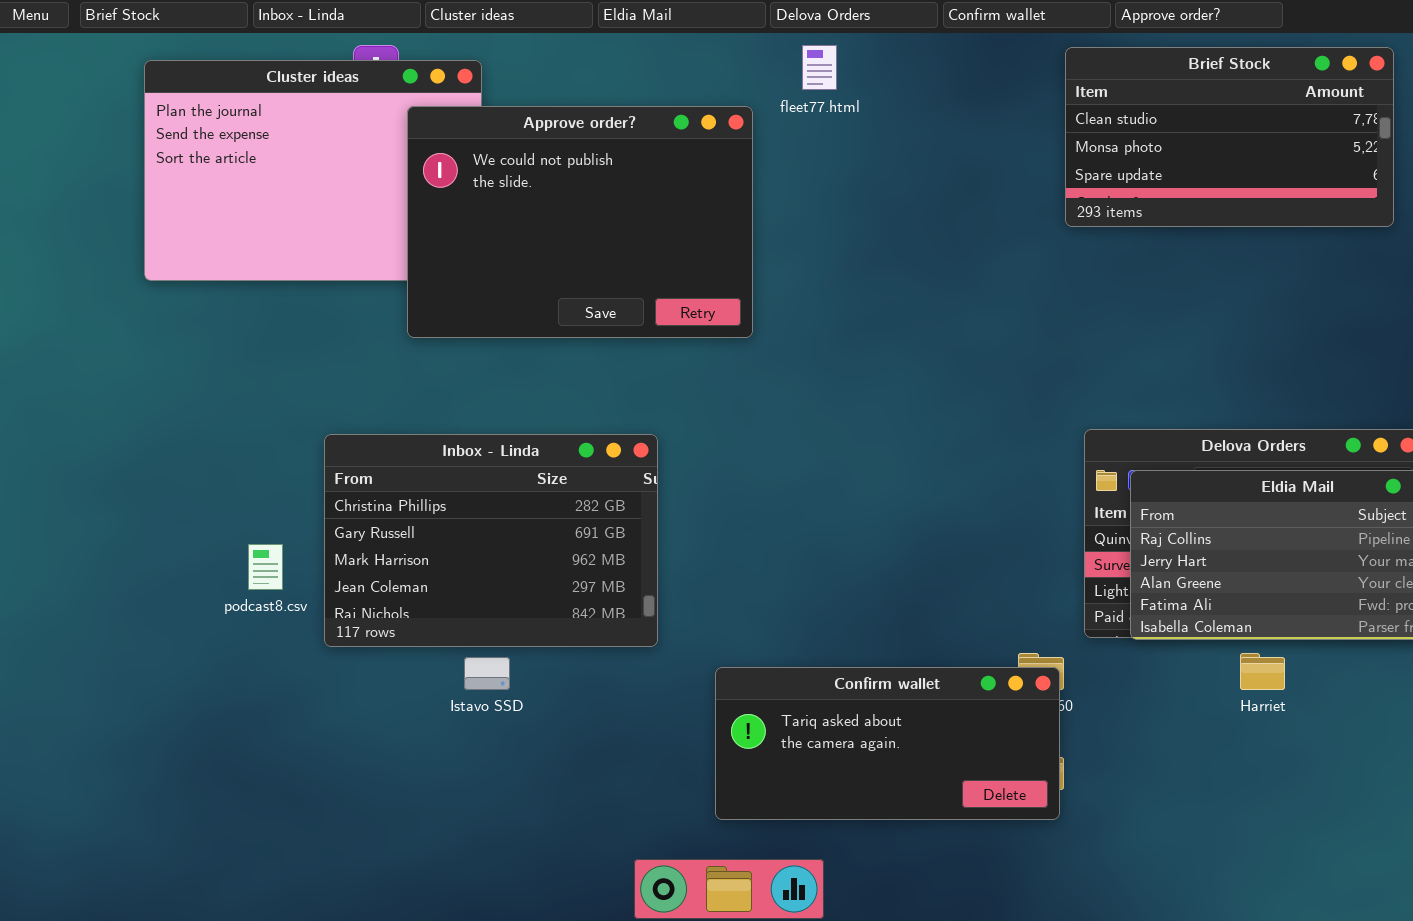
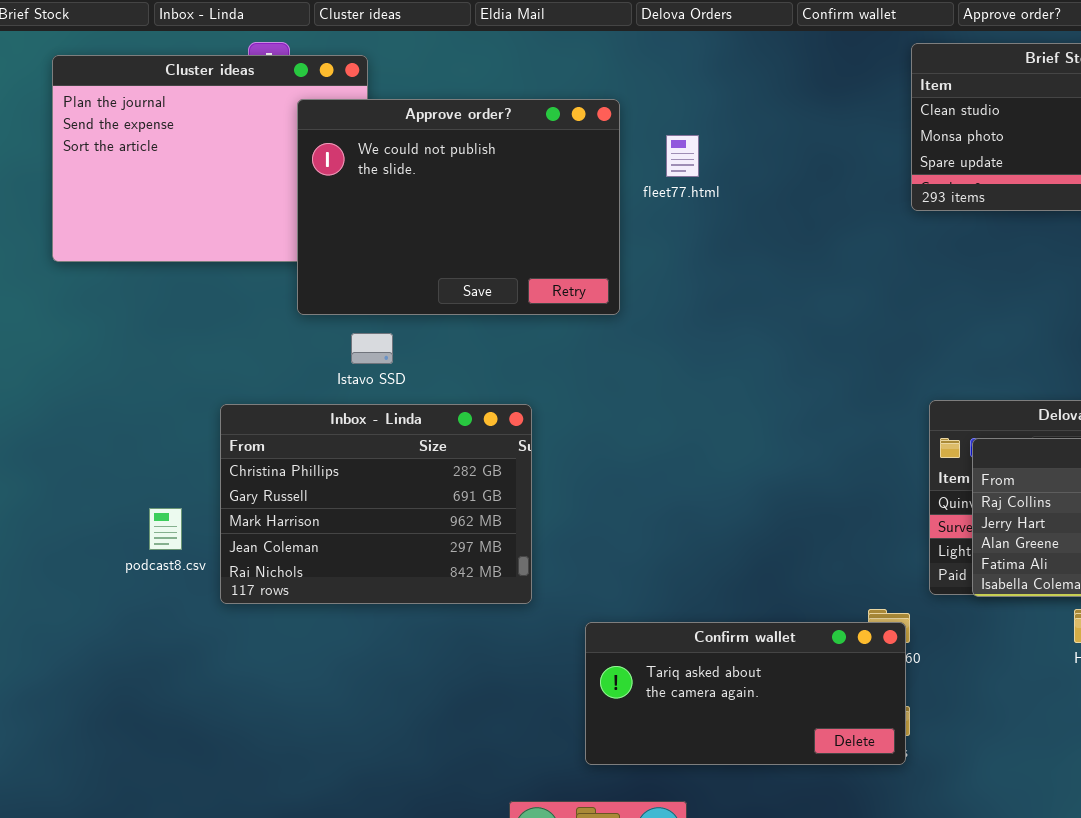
fleet77.html: [802,45,837,90] -> [666,135,699,177], moved
Istavo SSD: [464,657,510,690] -> [351,333,393,364], moved

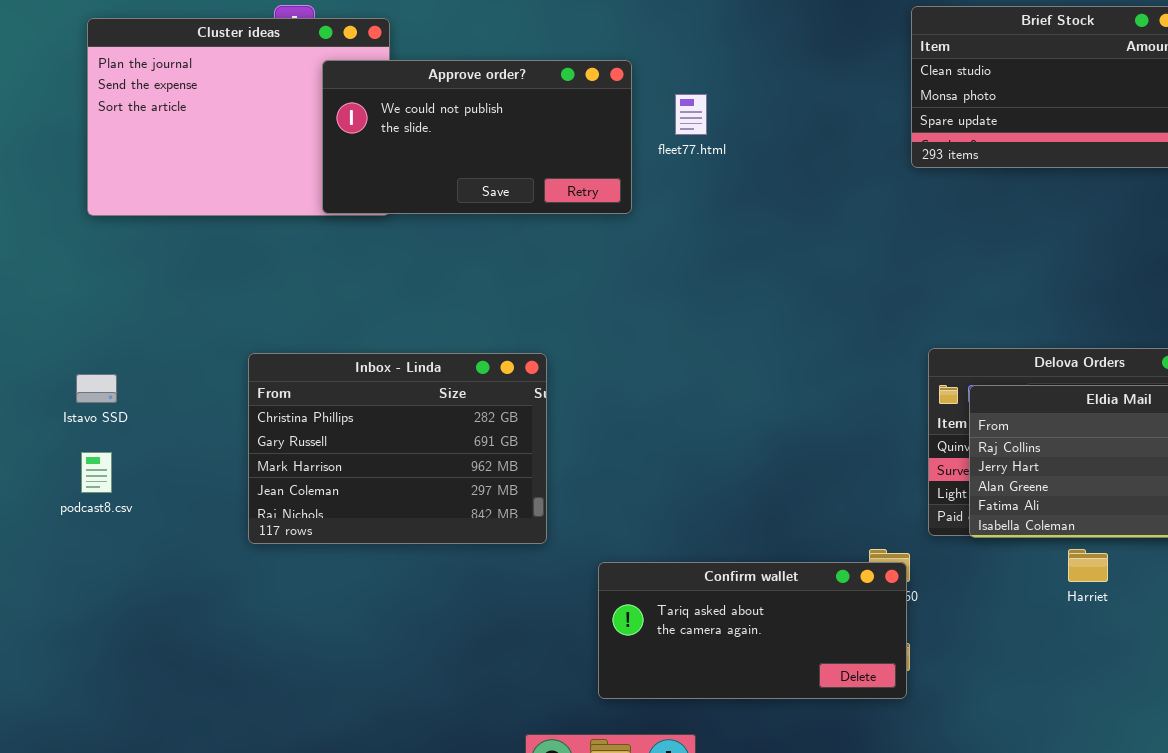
Approve order?: [297,99,620,315] -> [322,60,632,214], resized
Istavo SSD: [351,333,393,364] -> [76,374,117,403], moved
podcast8.csv: [149,508,182,550] -> [81,452,112,493], moved

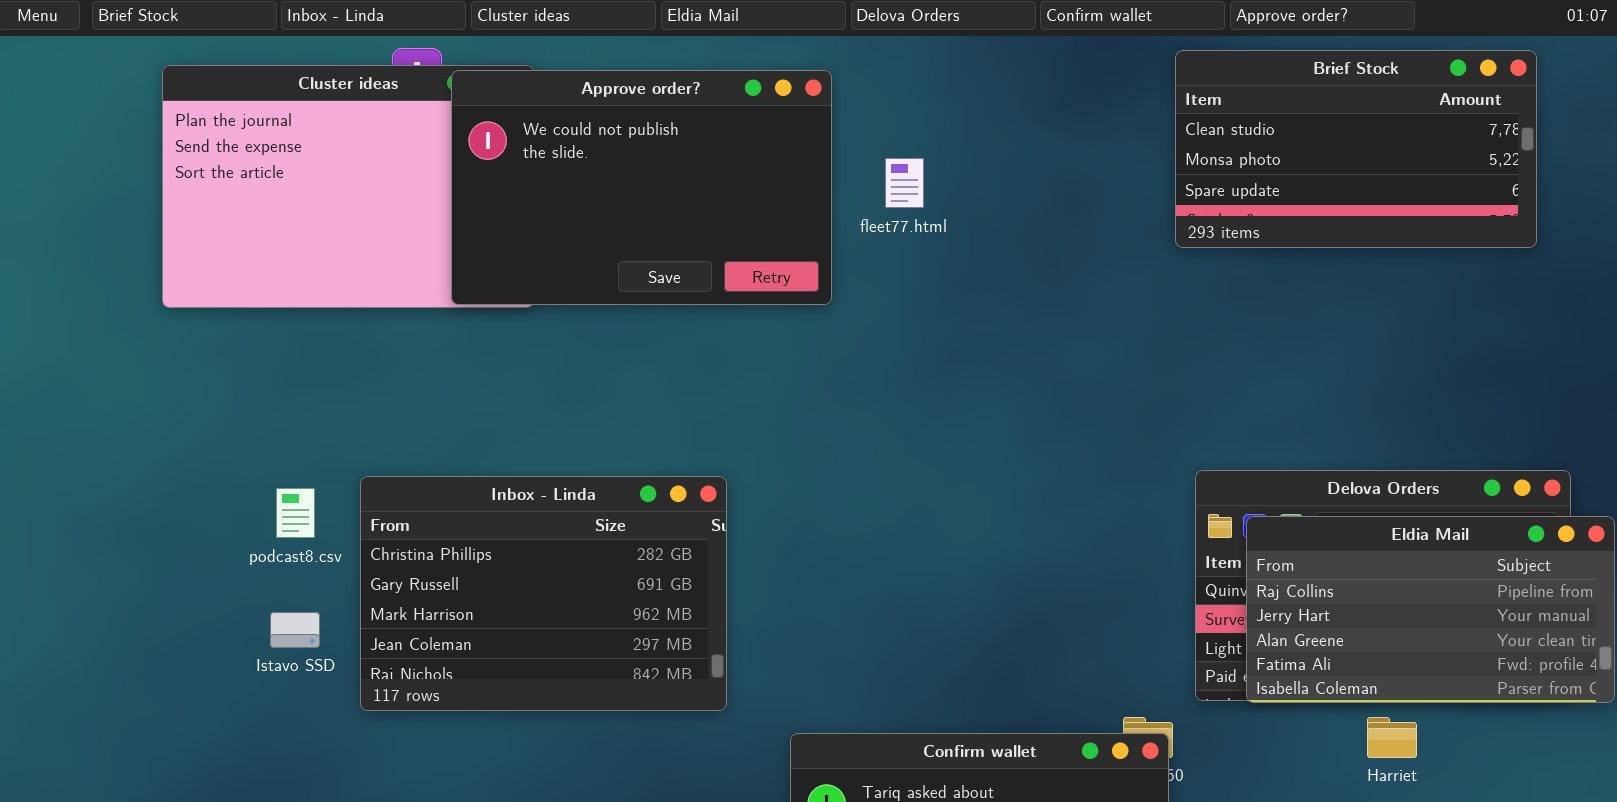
Approve order?: [322,60,632,214] -> [451,70,832,305], resized
Istavo SSD: [76,374,117,403] -> [270,612,320,648], moved
podcast8.csv: [81,452,112,493] -> [276,488,315,538], moved

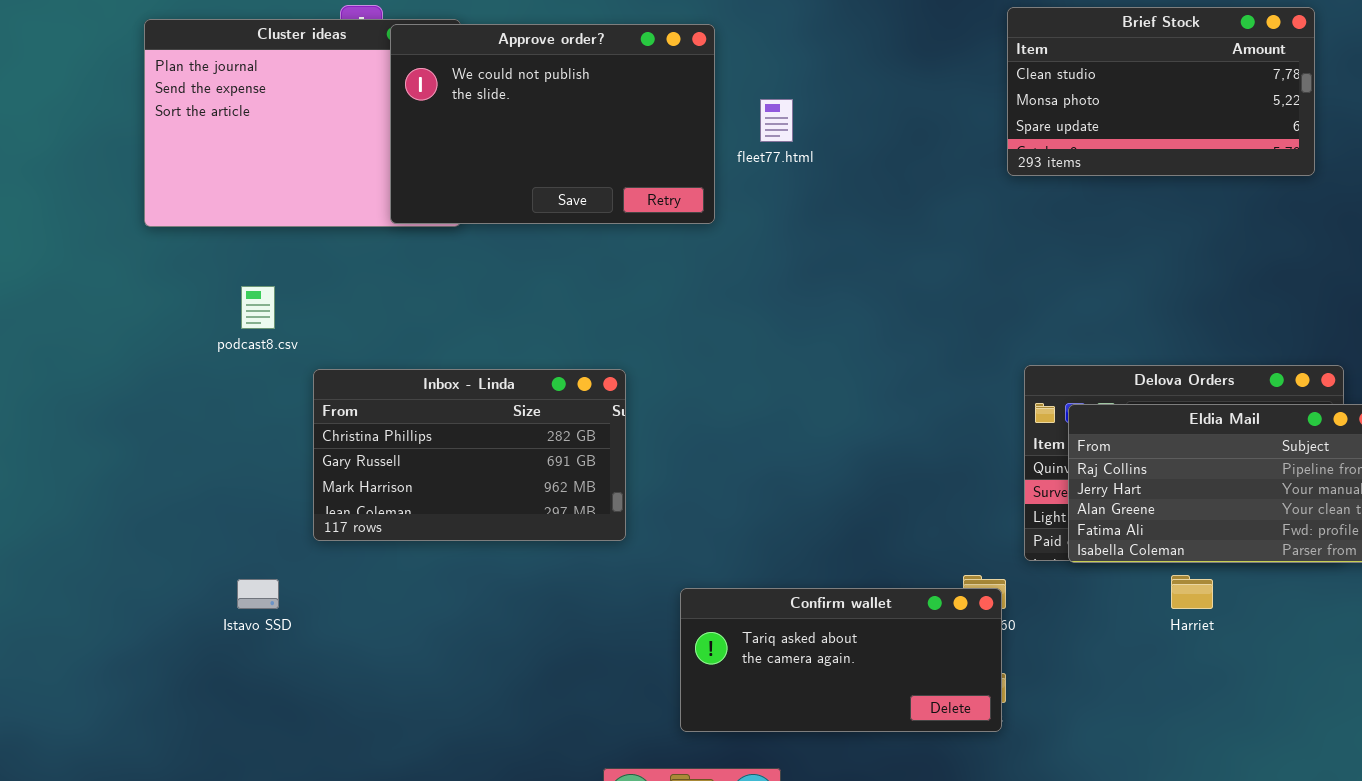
Inbox - Linda: [360,476,727,711] -> [313,369,626,541], resized
podcast8.csv: [276,488,315,538] -> [241,286,275,329], moved
Istavo SSD: [270,612,320,648] -> [237,579,279,609], moved

